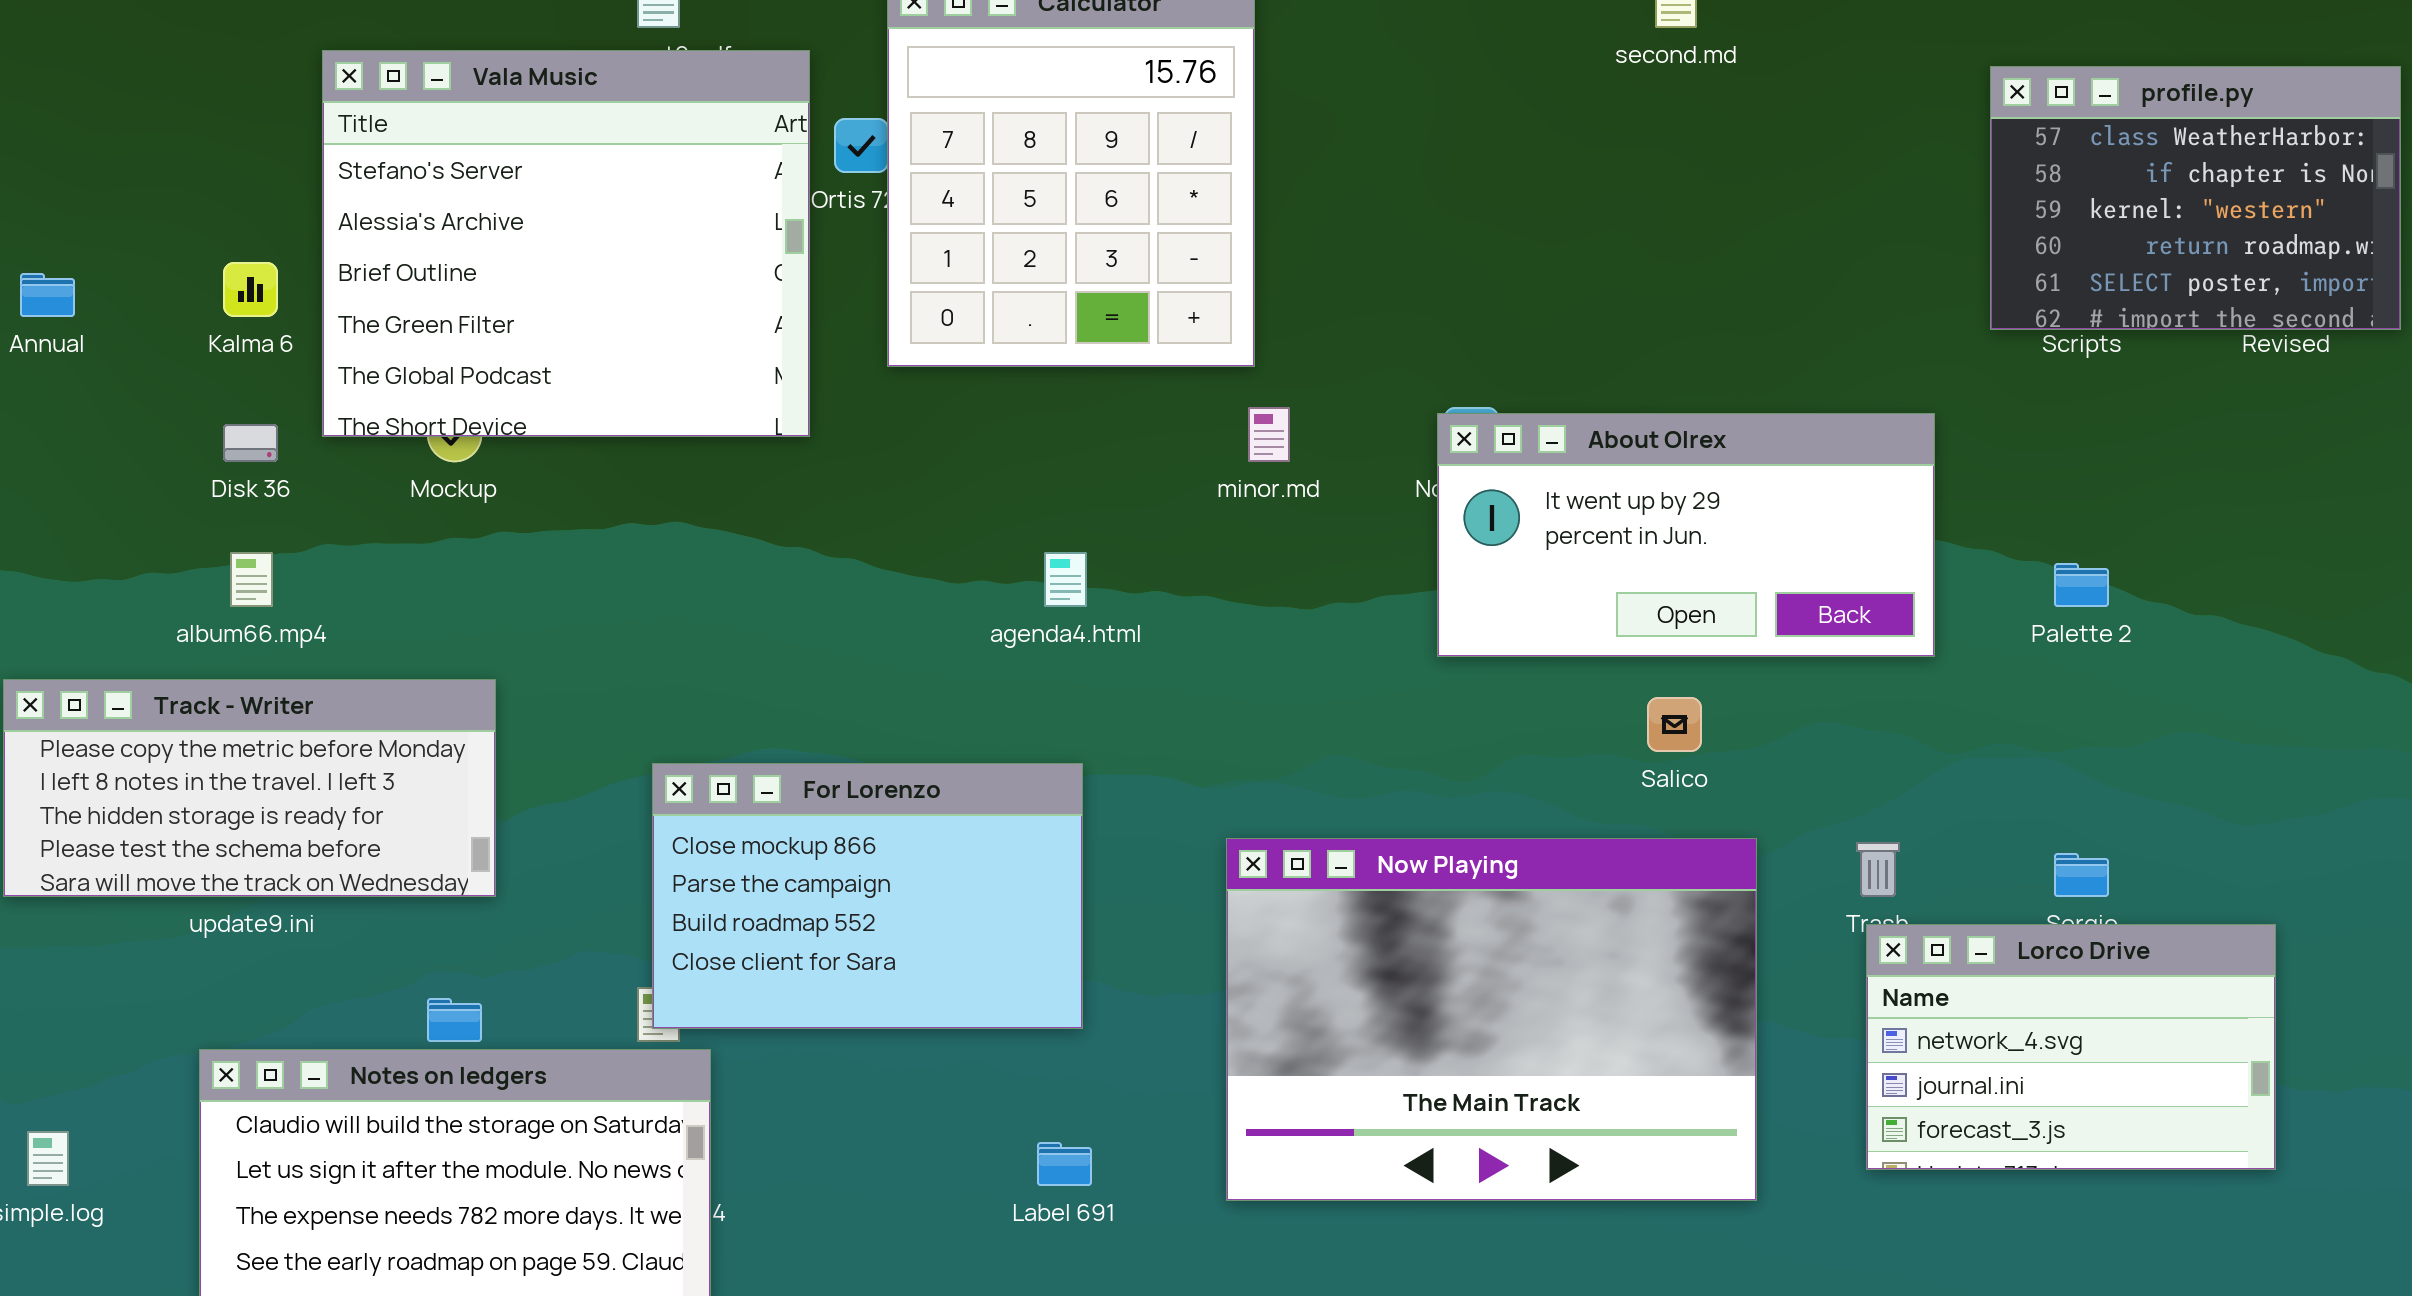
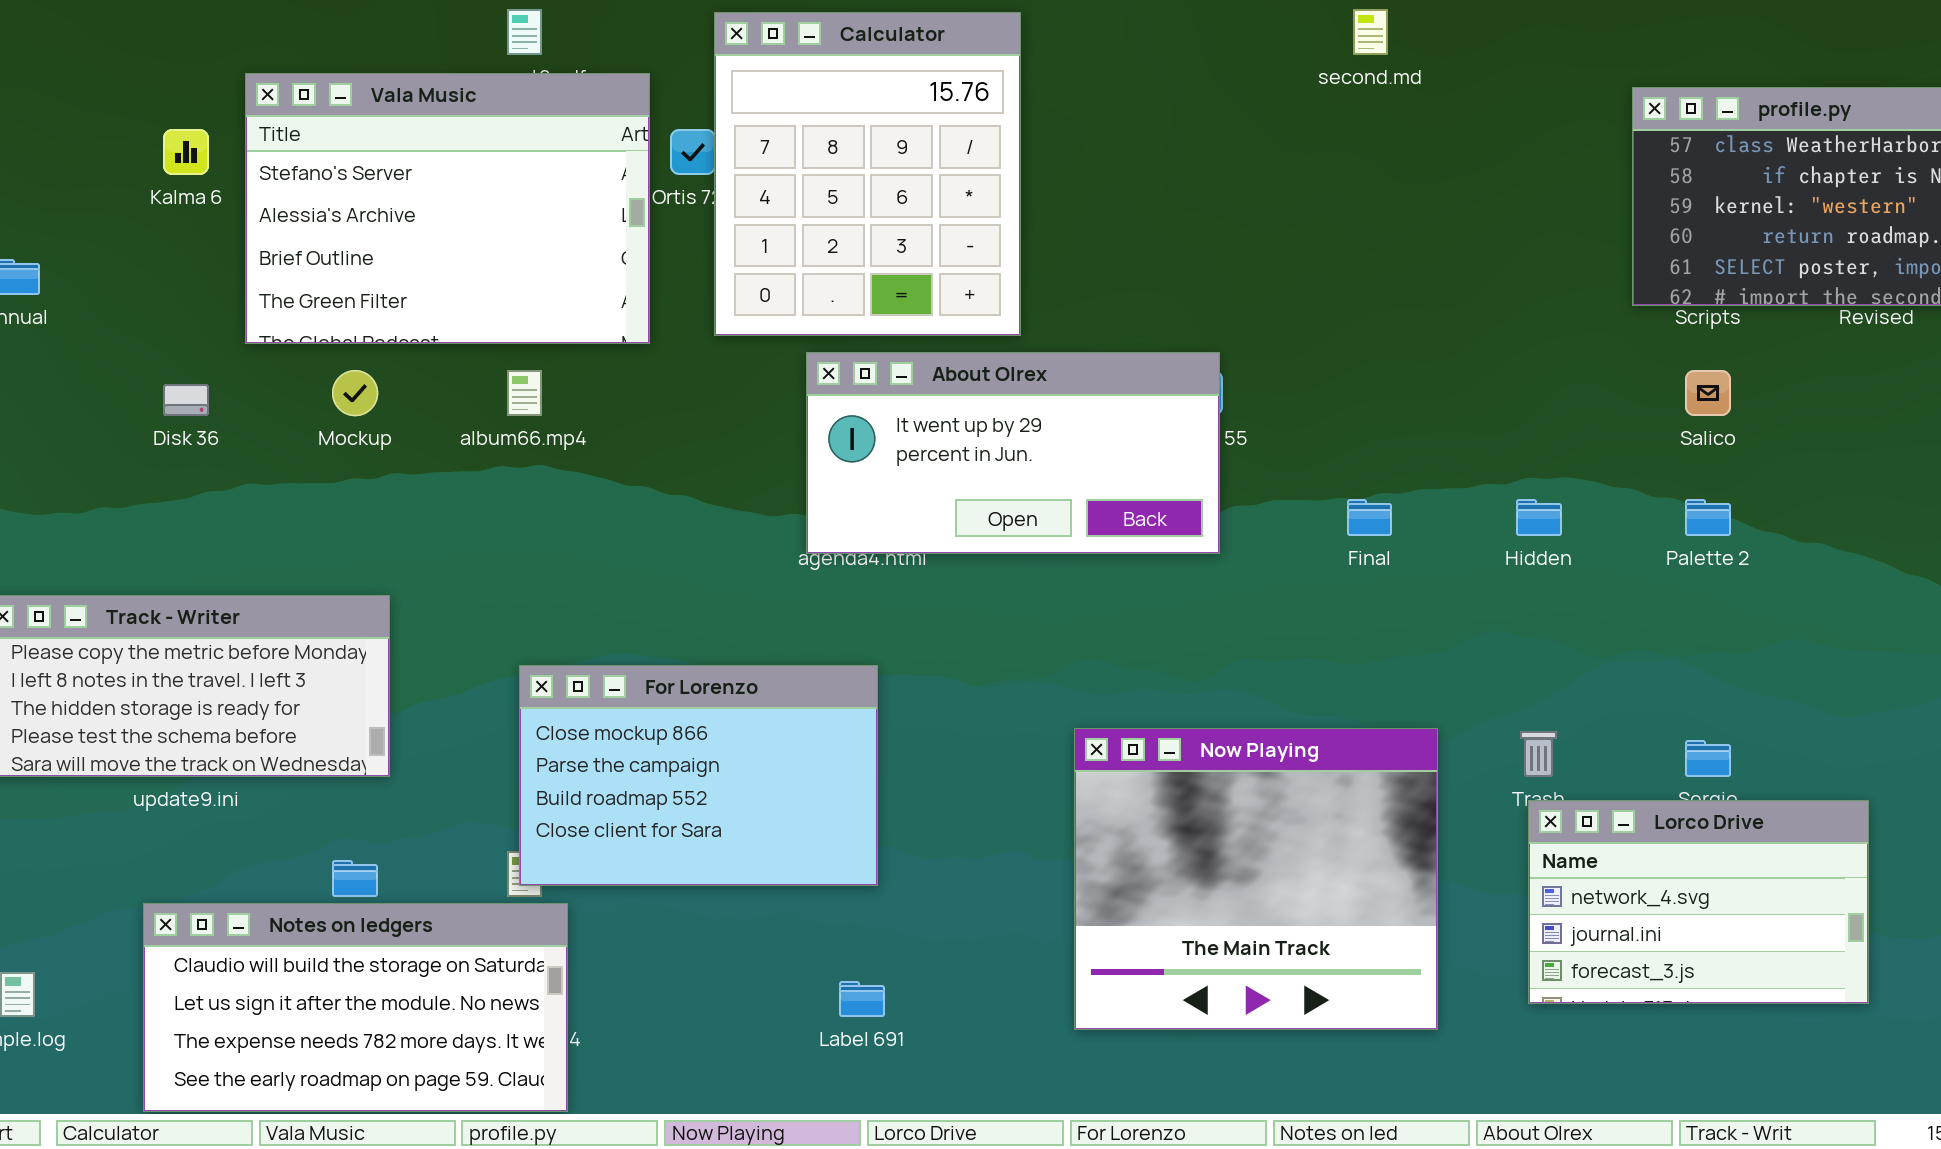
Vala Music: [322,50,810,437] -> [245,73,650,344], resized
Kalma 6: [223,262,278,317] -> [163,129,209,175], moved
About Olrex: [1437,413,1935,657] -> [806,352,1220,554], moved
album66.mp4: [230,552,273,607] -> [507,370,542,416], moved
Salico: [1647,697,1702,752] -> [1685,370,1731,416], moved
Now Playing: [1226,838,1757,1201] -> [1074,728,1438,1030], resized

